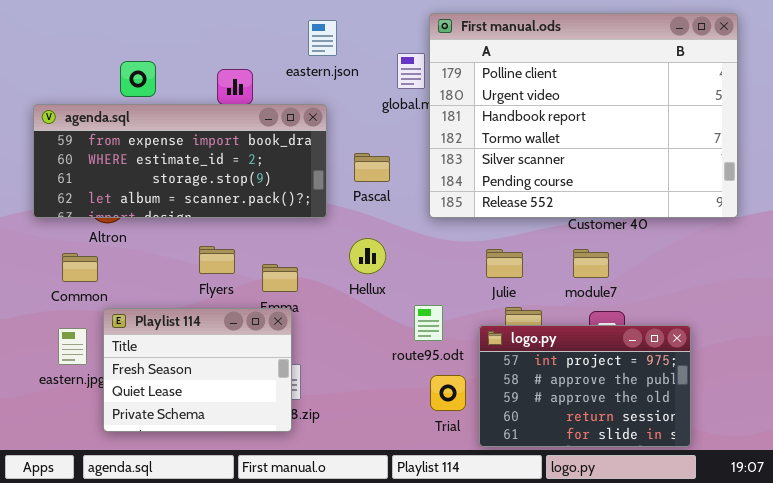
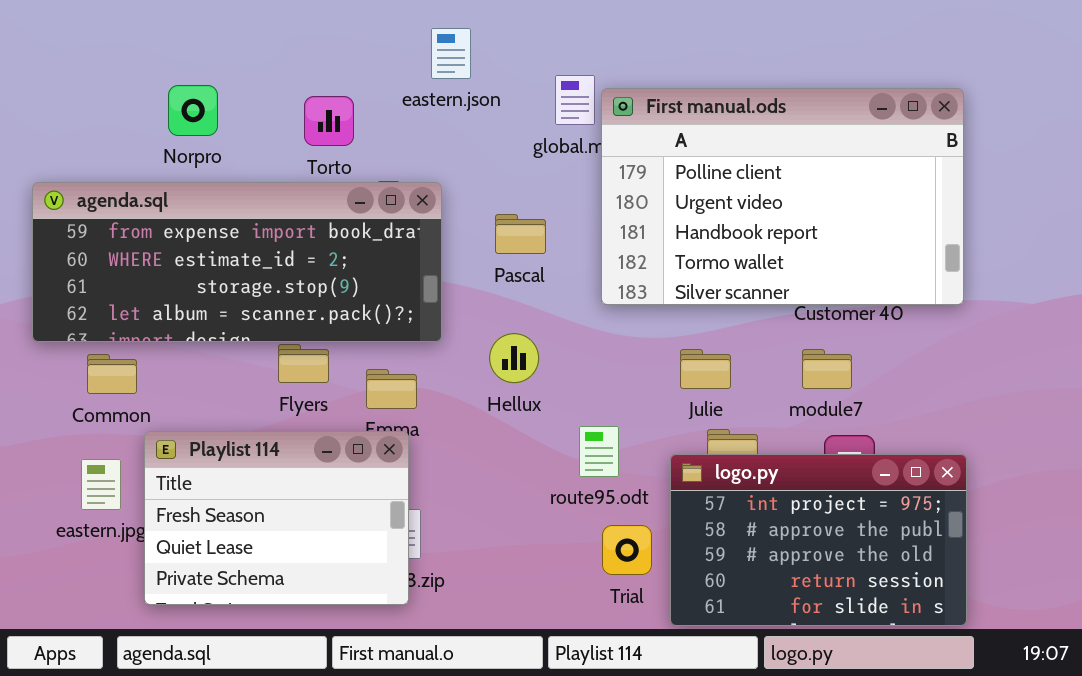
First manual.ods: [429,13,738,218] -> [601,88,964,305], resized
agenda.sql: [33,104,327,218] -> [32,182,442,342], moved

